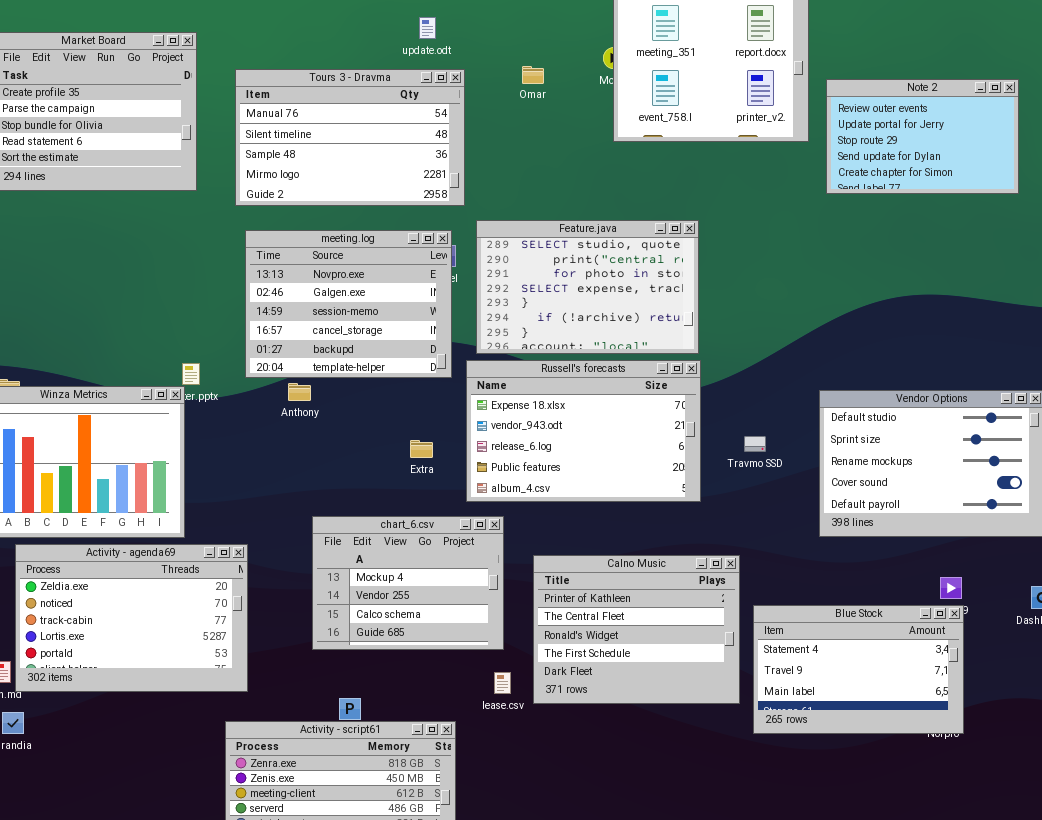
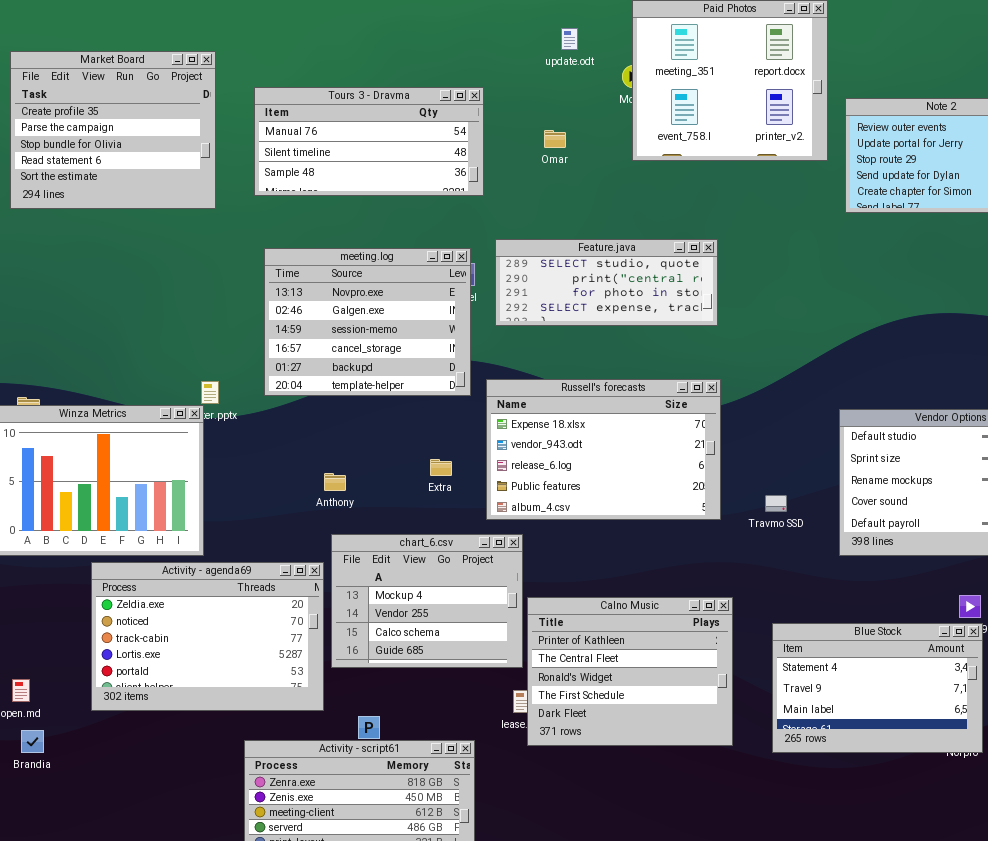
update.odt: [419,17,436,39] -> [561,28,578,50], moved
Omar: [522,66,544,84] -> [544,130,566,148], moved
Tours 3 - Dravma: [235,69,465,206] -> [254,87,484,196], resized
Feature.java: [476,220,699,354] -> [495,239,718,326], resized
Anthony: [288,383,311,401] -> [324,473,346,491], moved
Travmo SSD: [744,436,766,452] -> [765,495,787,512], moved
Activity - agenda69: [15,544,248,692] -> [91,562,324,711], moved
Calno Music: [533,555,740,704] -> [527,597,733,746], moved

